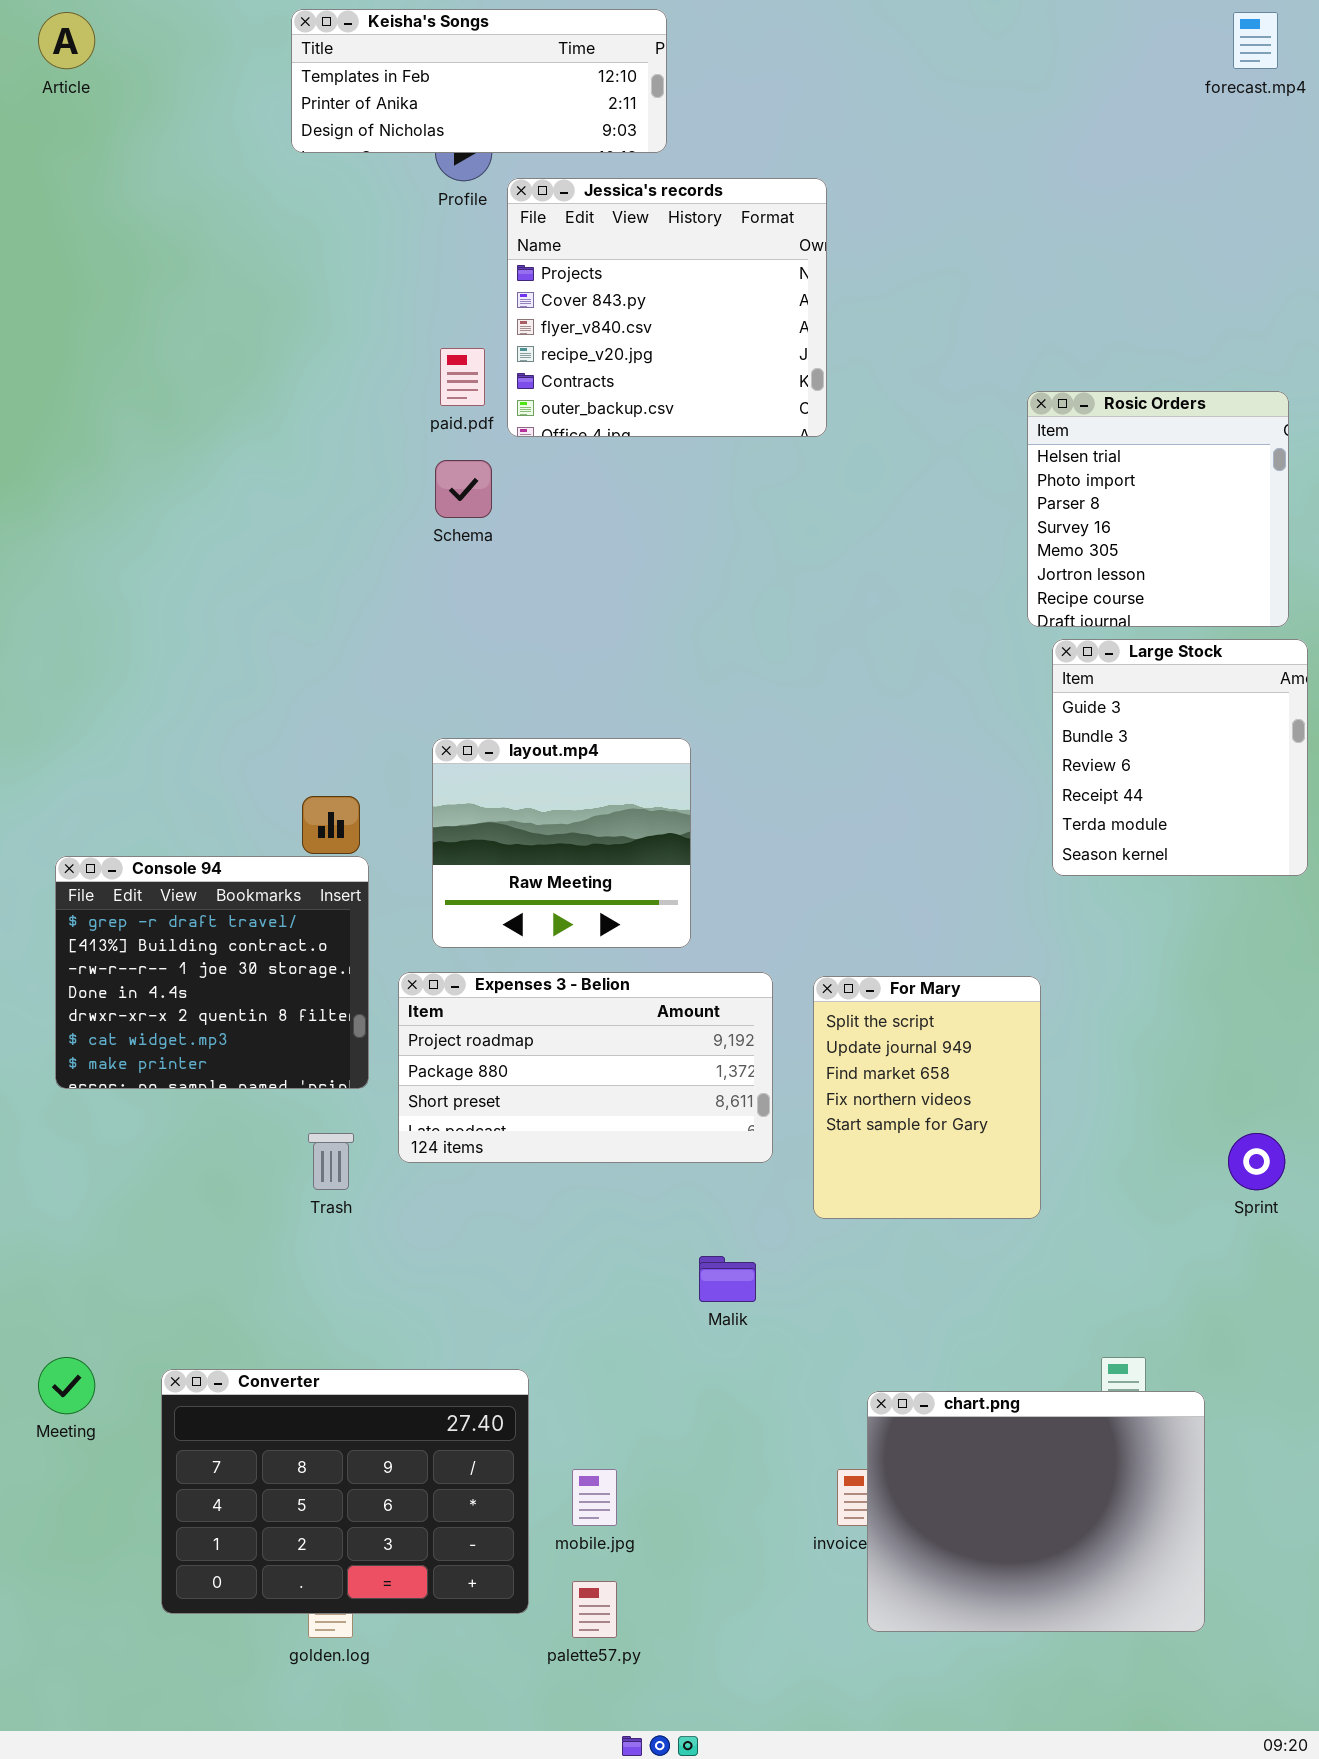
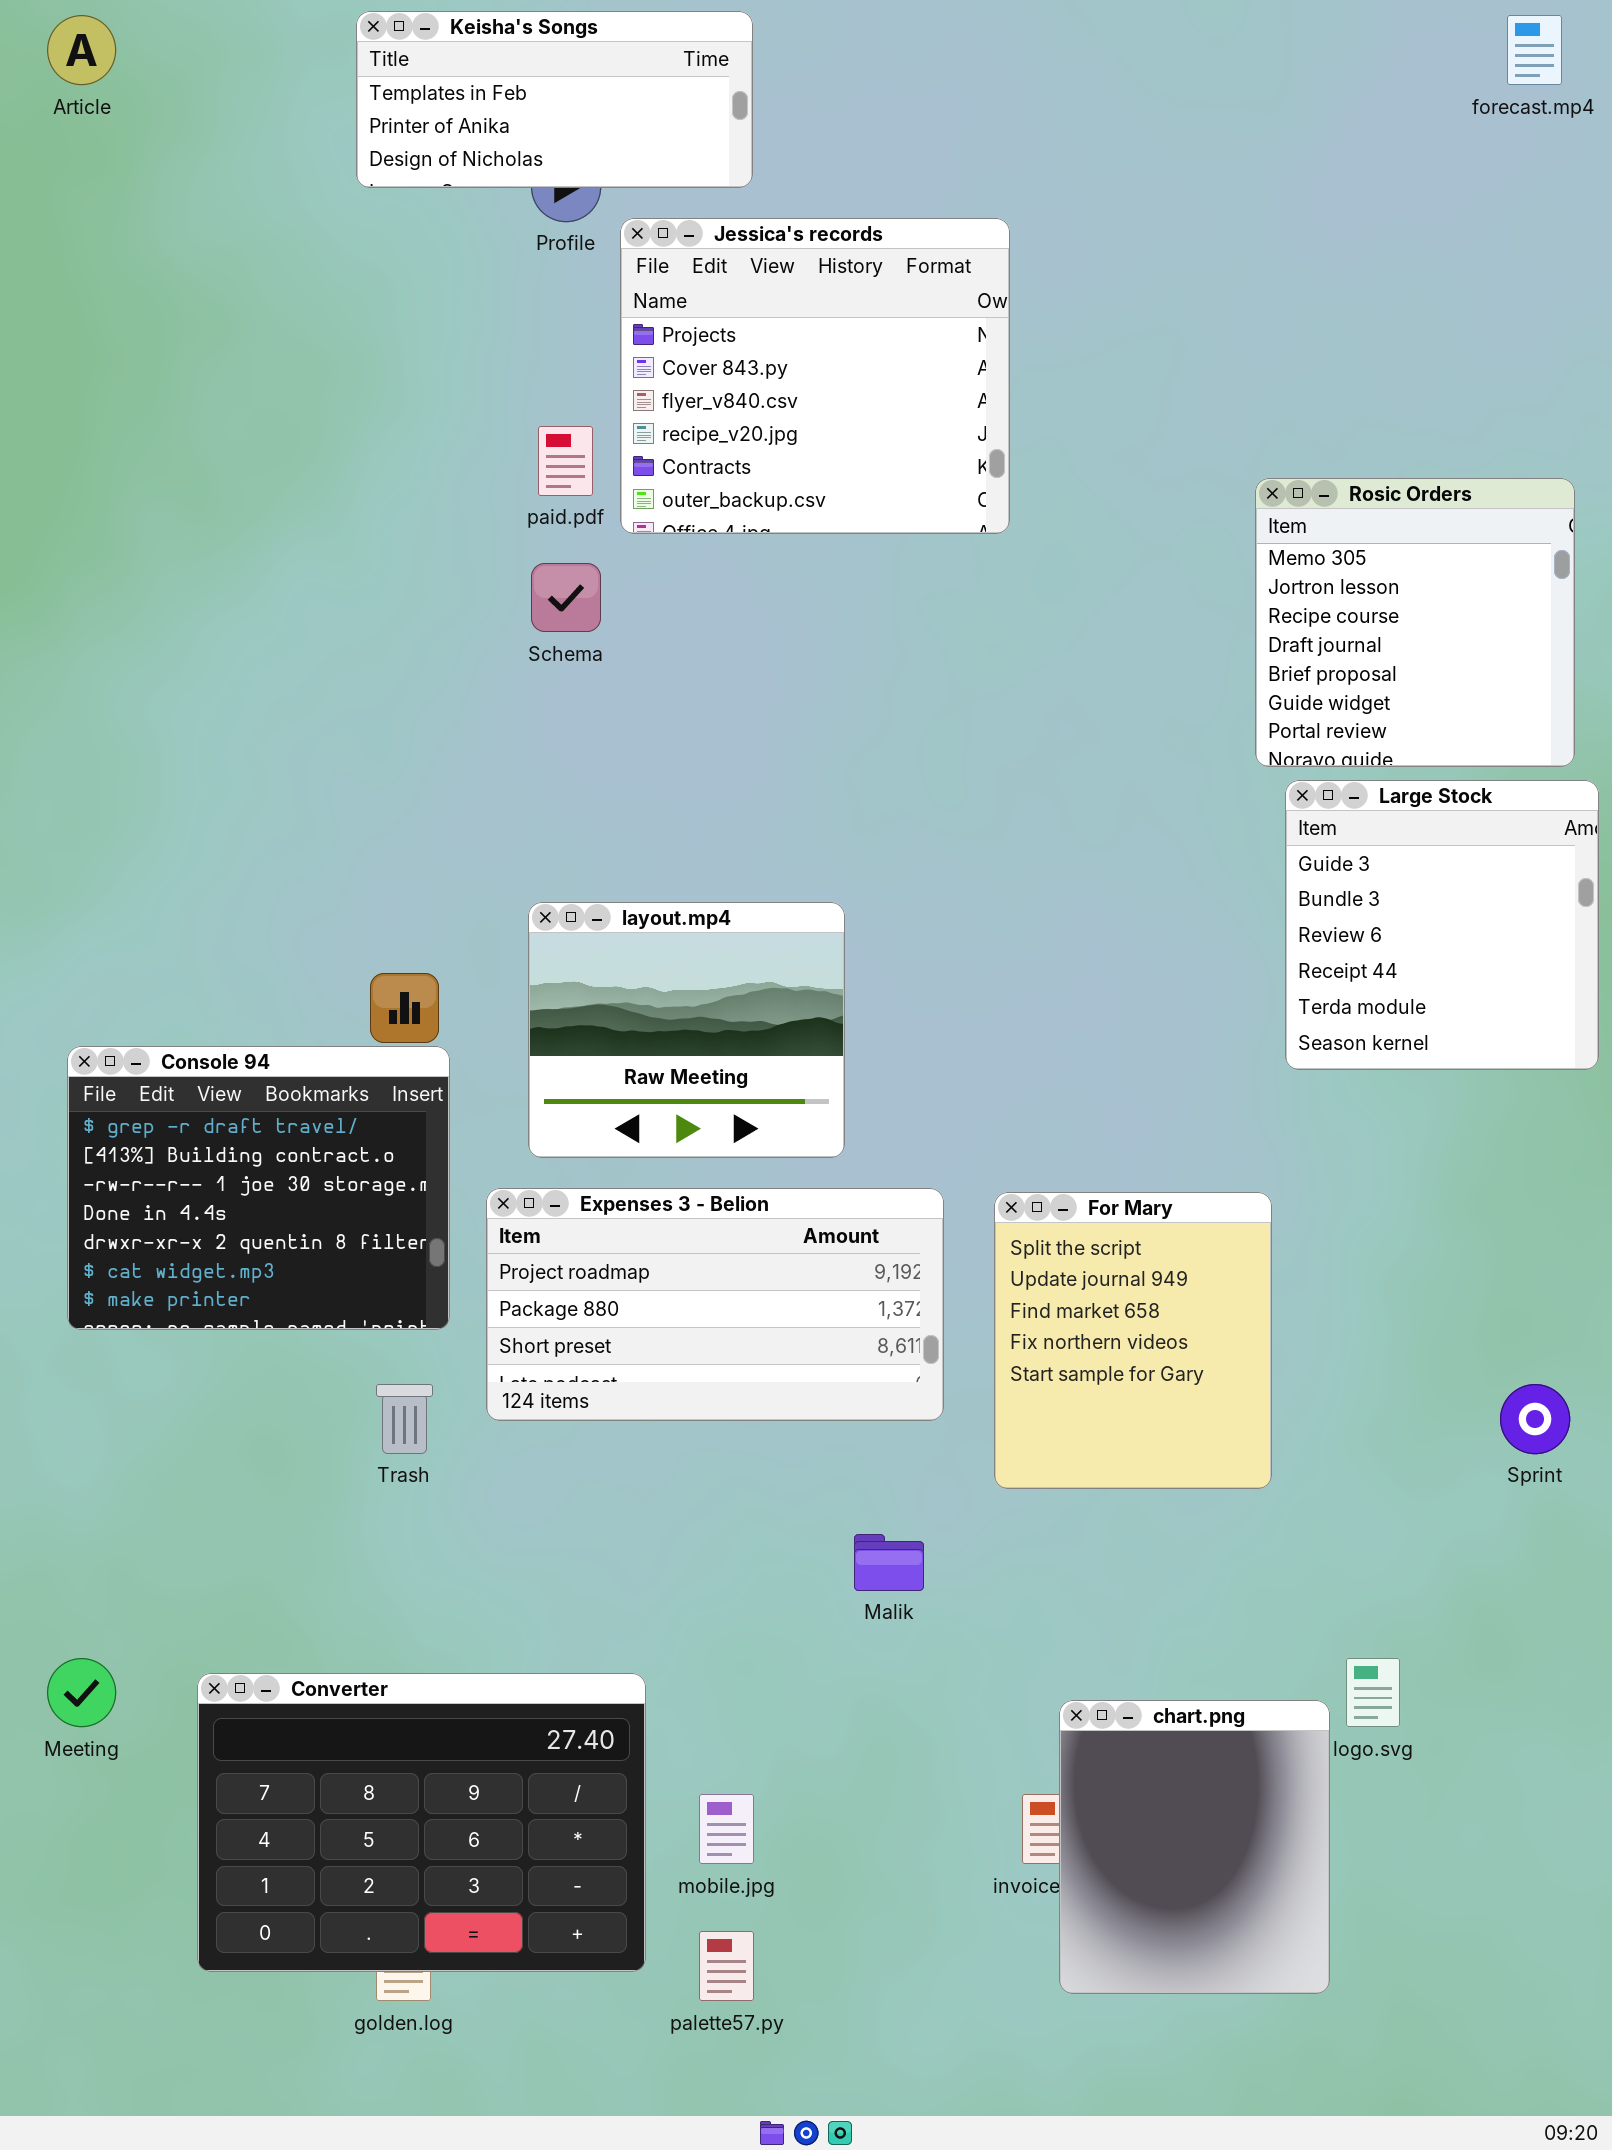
Keisha's Songs: [291,9,667,153] -> [356,11,753,188], resized
Rosic Orders: [1027,391,1289,627] -> [1255,478,1575,767], scrolled down 4 rows
chart.png: [867,1391,1205,1632] -> [1059,1700,1330,1994], resized

